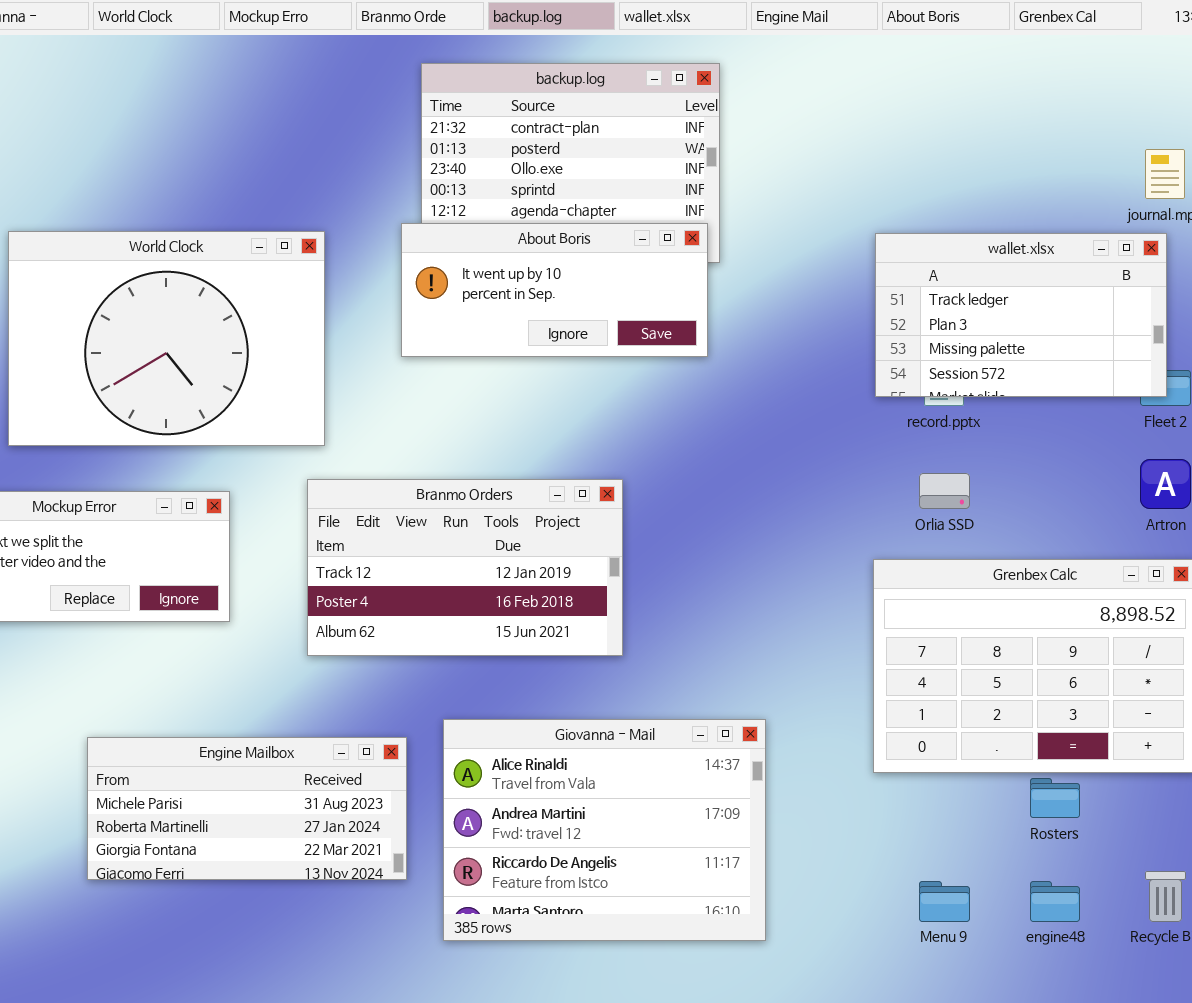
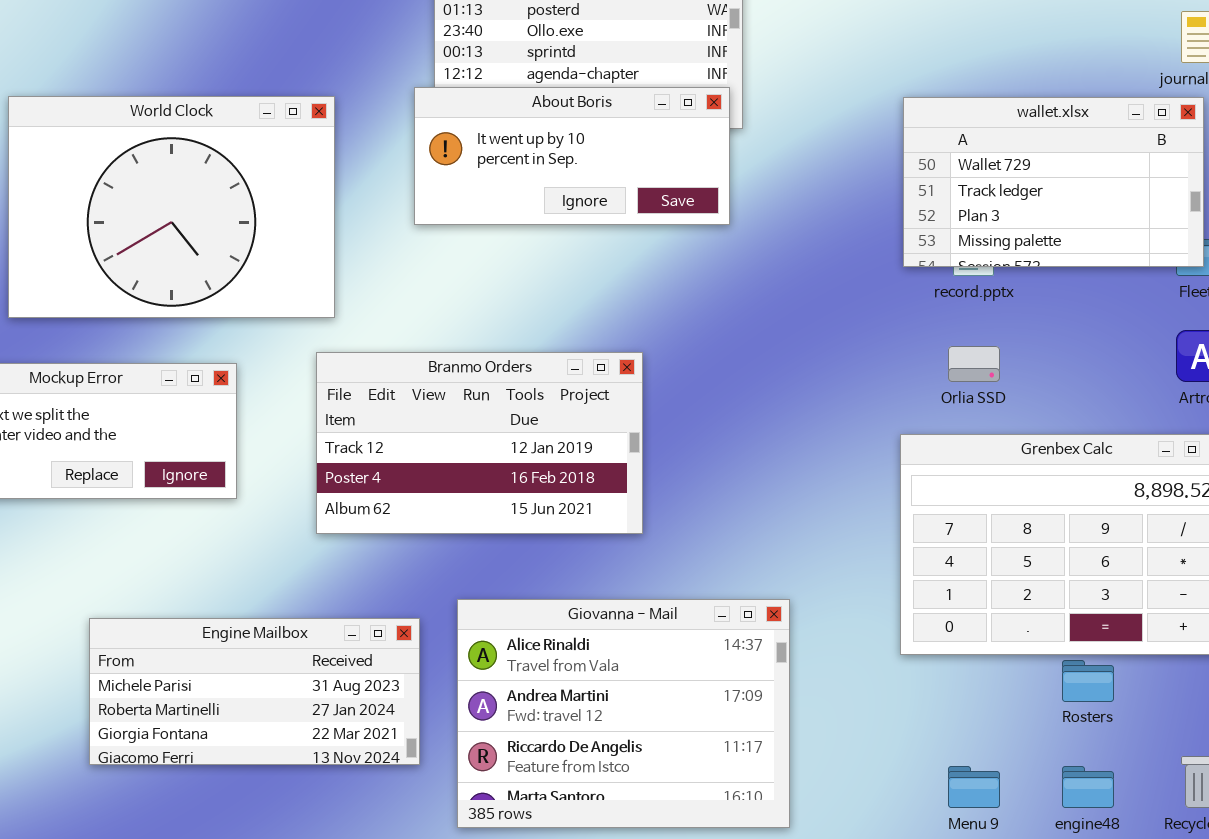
wallet.xlsx: [875,233,1167,397] -> [903,97,1204,267], scrolled up 1 row

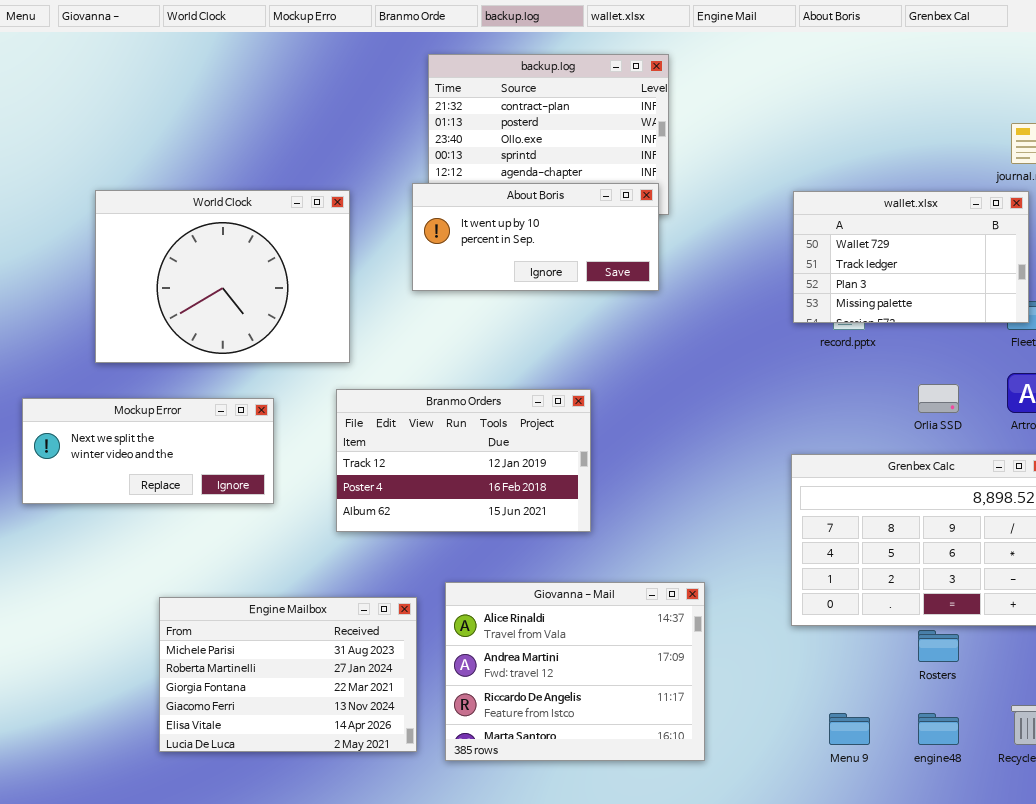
Orlia SSD: [948,346,1000,382] -> [918,384,959,413], moved
Engine Mailbox: [89,618,420,765] -> [159,597,417,752], resized

